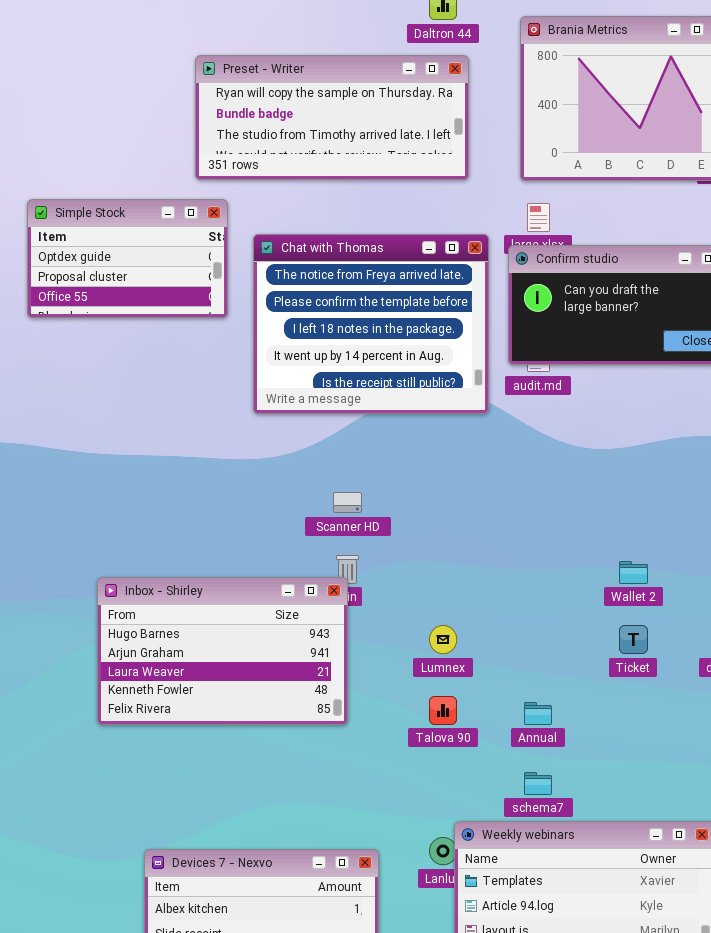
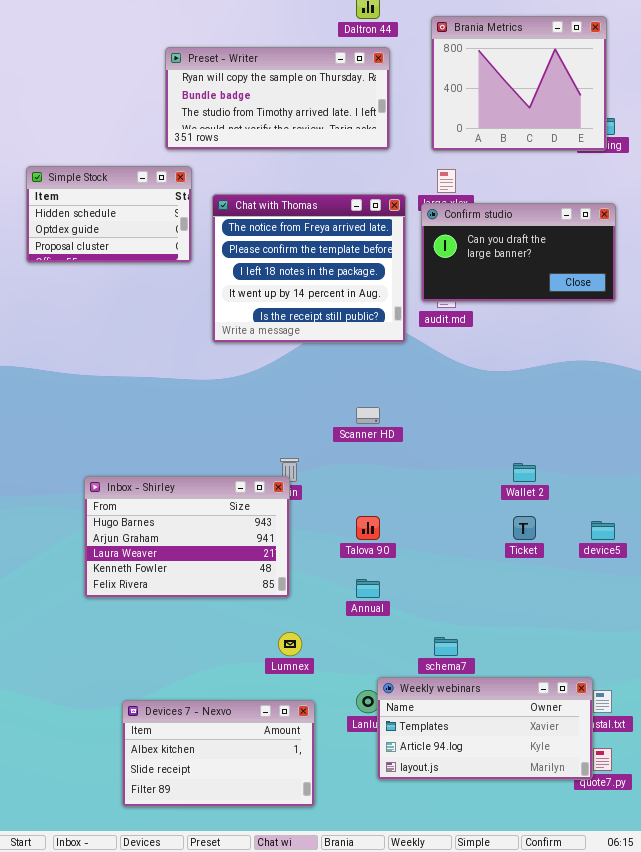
Simple Stock: [27,199,228,318] -> [26,166,192,263], scrolled up 1 row
Scanner HD: [333,492,362,513] -> [356,407,380,424], moved
Lumnex: [429,625,457,654] -> [278,632,302,656], moved
Talova 90: [429,696,457,725] -> [356,516,380,540], moved
Annual: [524,702,552,725] -> [356,579,380,598], moved

